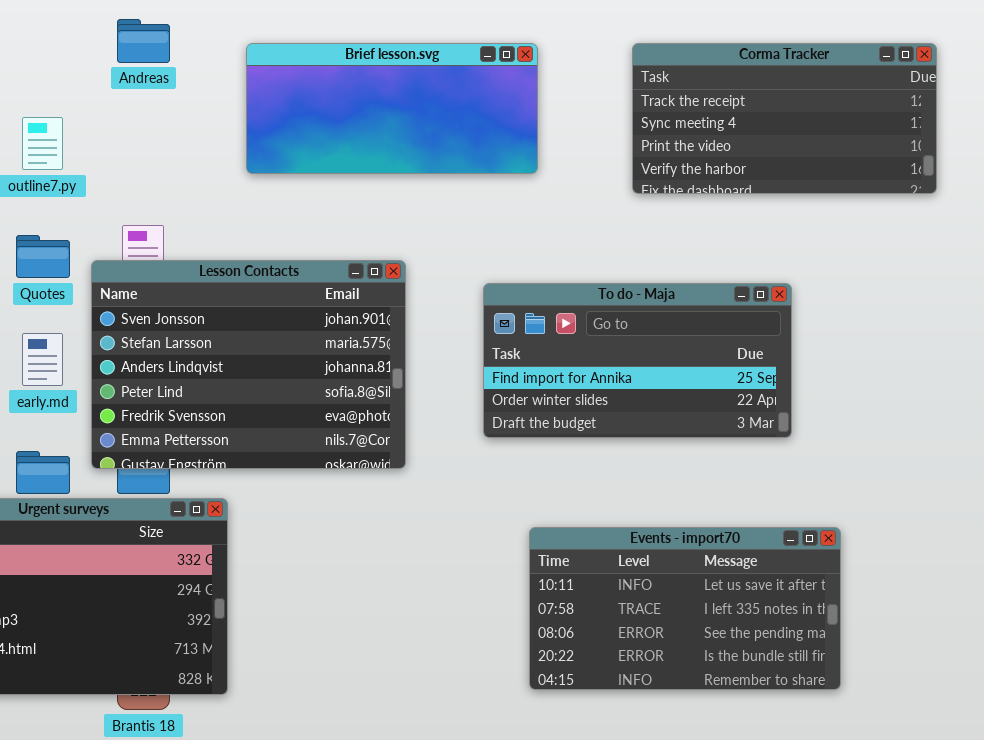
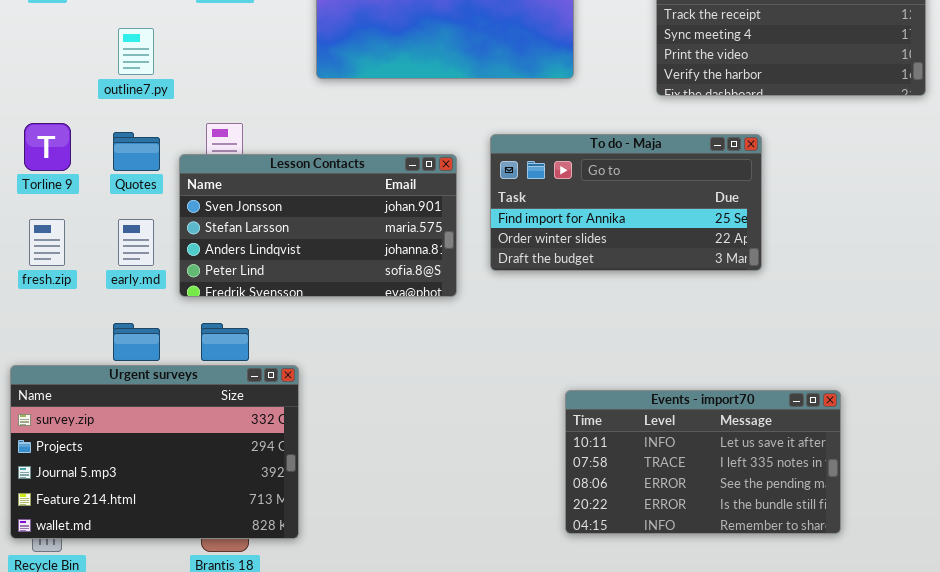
Lesson Contacts: [91,260,406,469] -> [179,154,457,297], resized
To do - Maja: [483,283,792,438] -> [490,134,762,271], moved

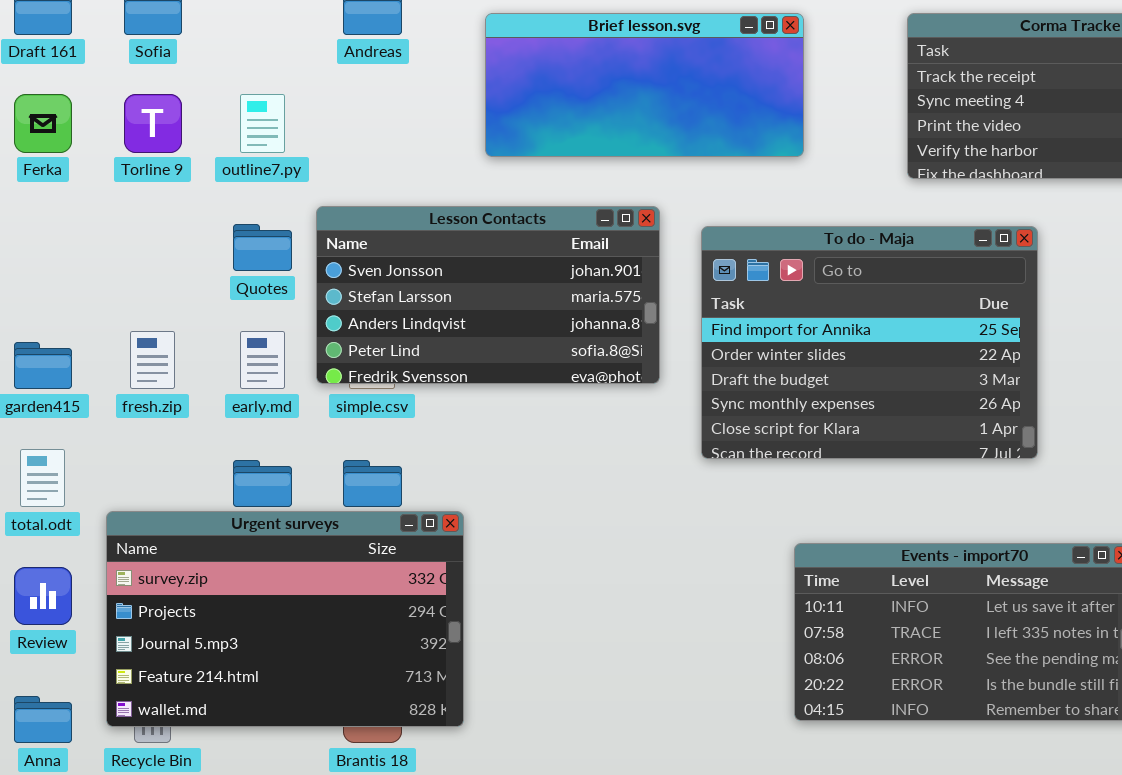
Torline 9: [24,123,71,171] -> [124,94,182,153], moved
To do - Maja: [490,134,762,271] -> [701,226,1038,459], resized
Lesson Contacts: [179,154,457,297] -> [316,206,660,384], moved

